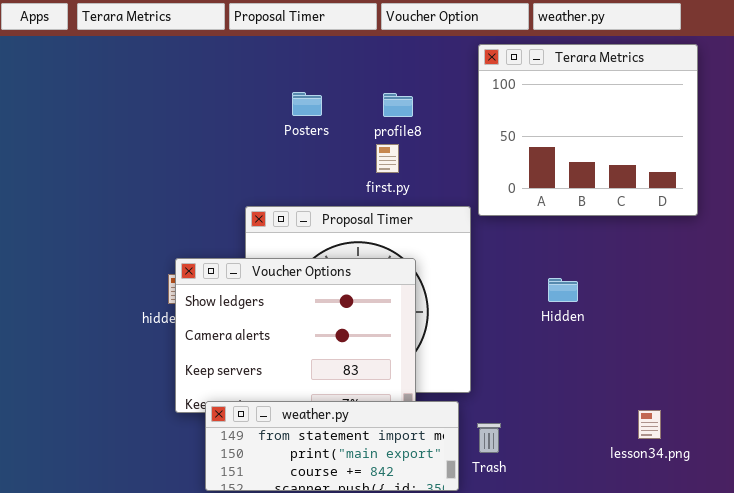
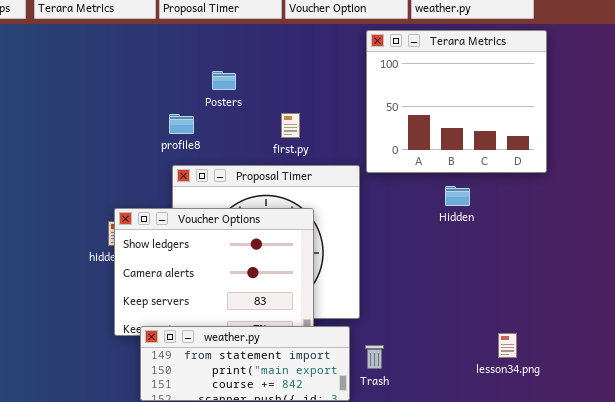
profile8: [383,93,413,117] -> [169,114,194,134], moved
Hidden: [548,278,578,302] -> [445,186,470,206], moved

